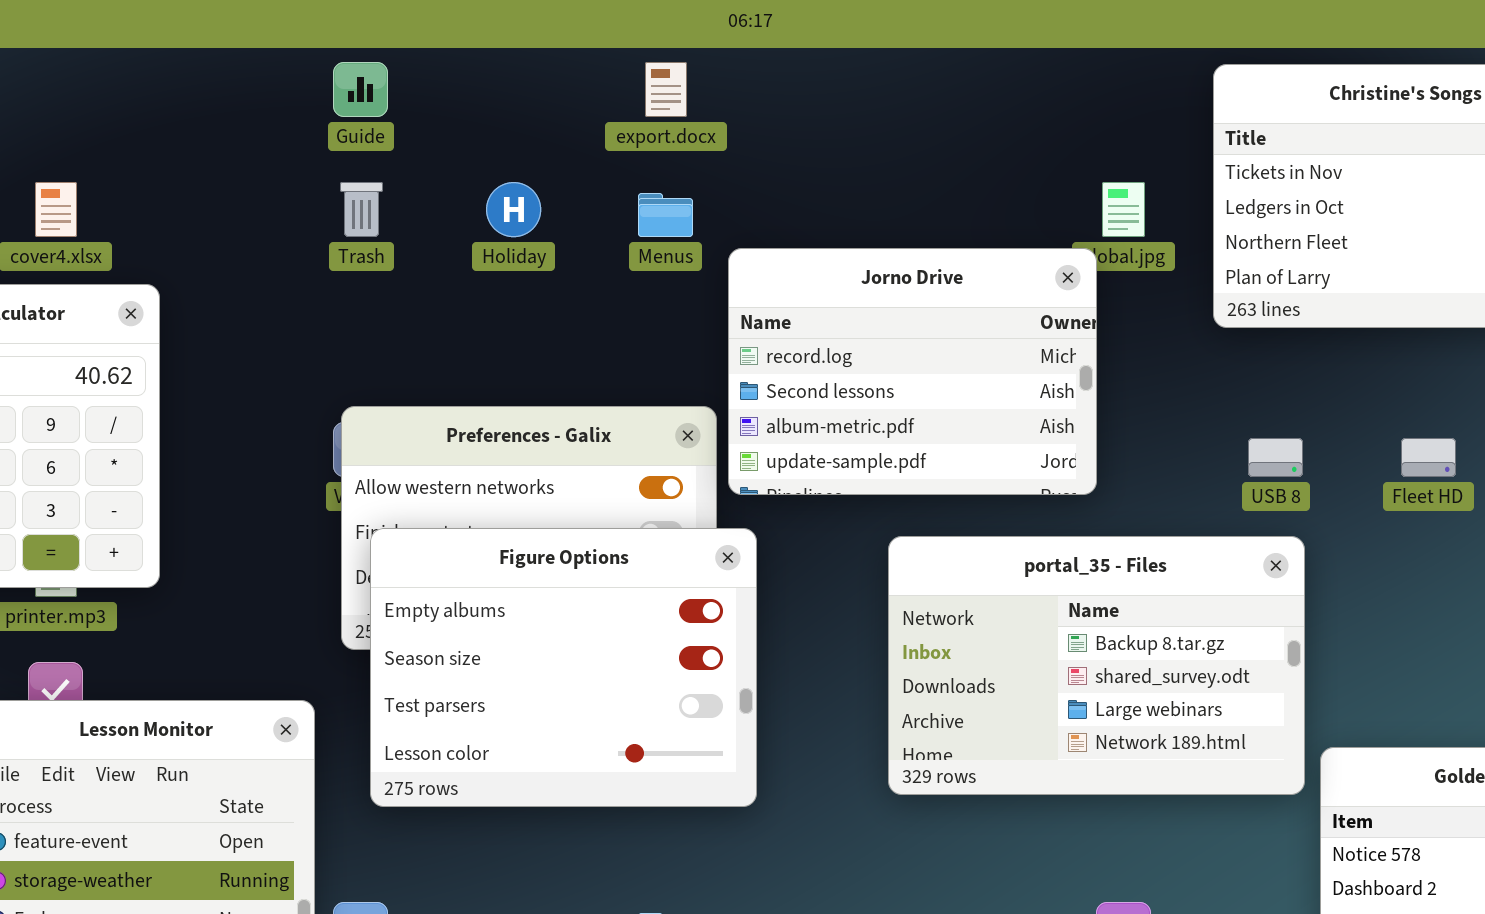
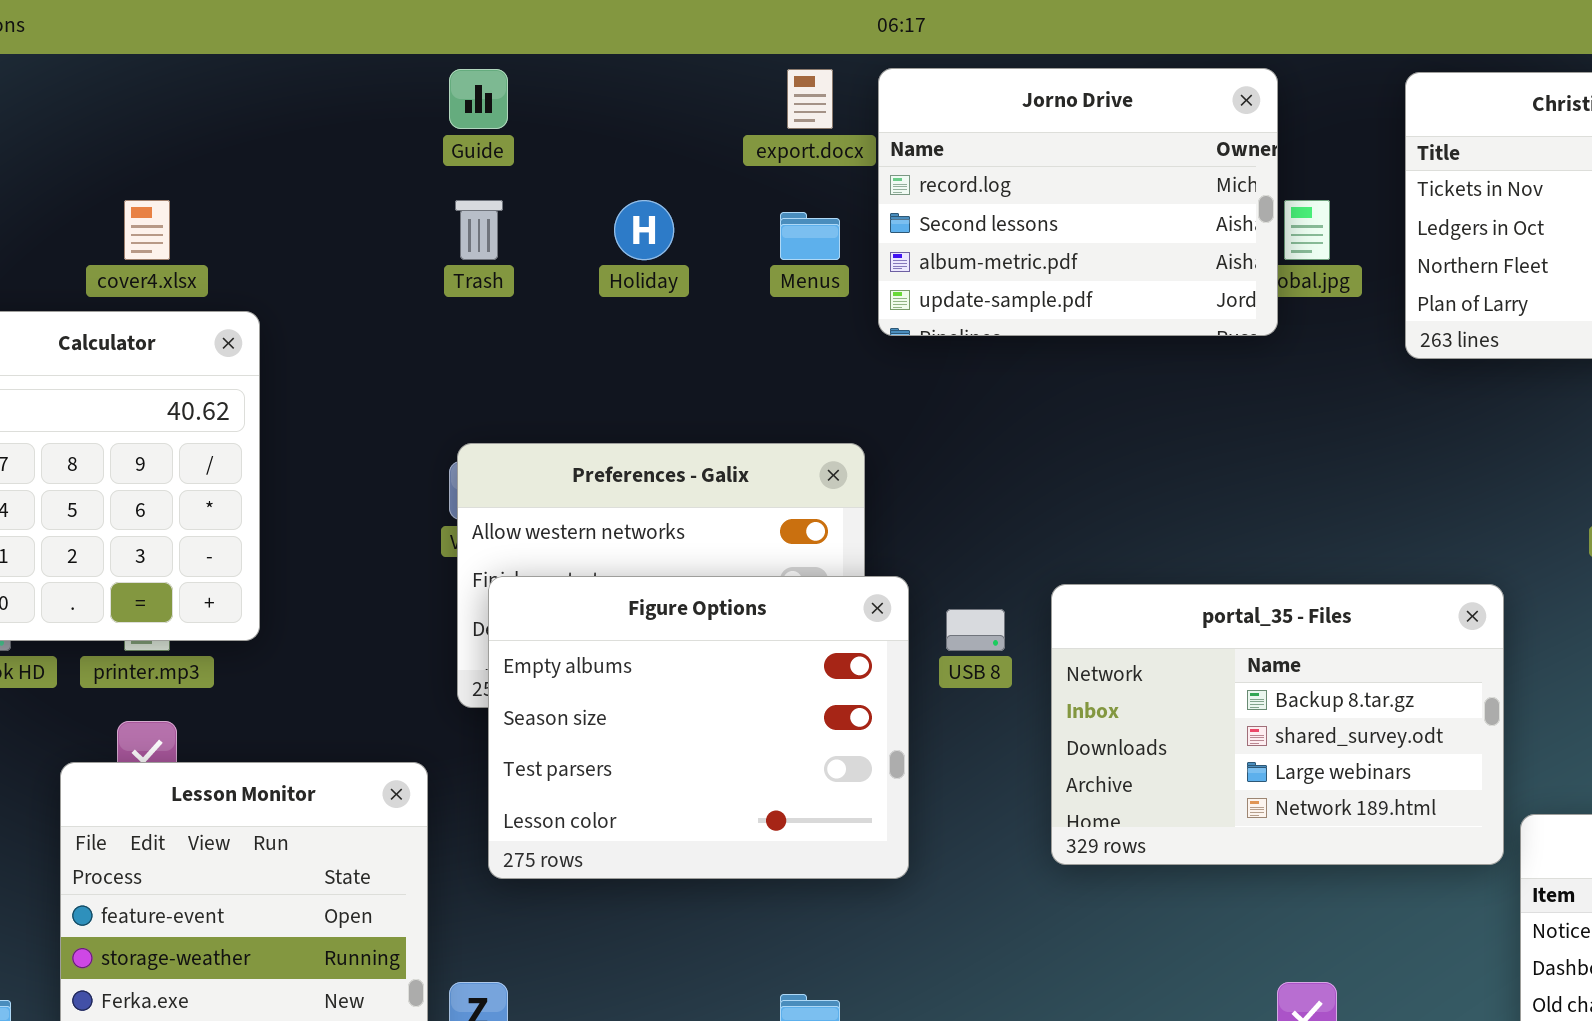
Jorno Drive: [728,248,1097,495] -> [878,68,1278,336], moved
USB 8: [1248,438,1303,477] -> [946,609,1005,651], moved

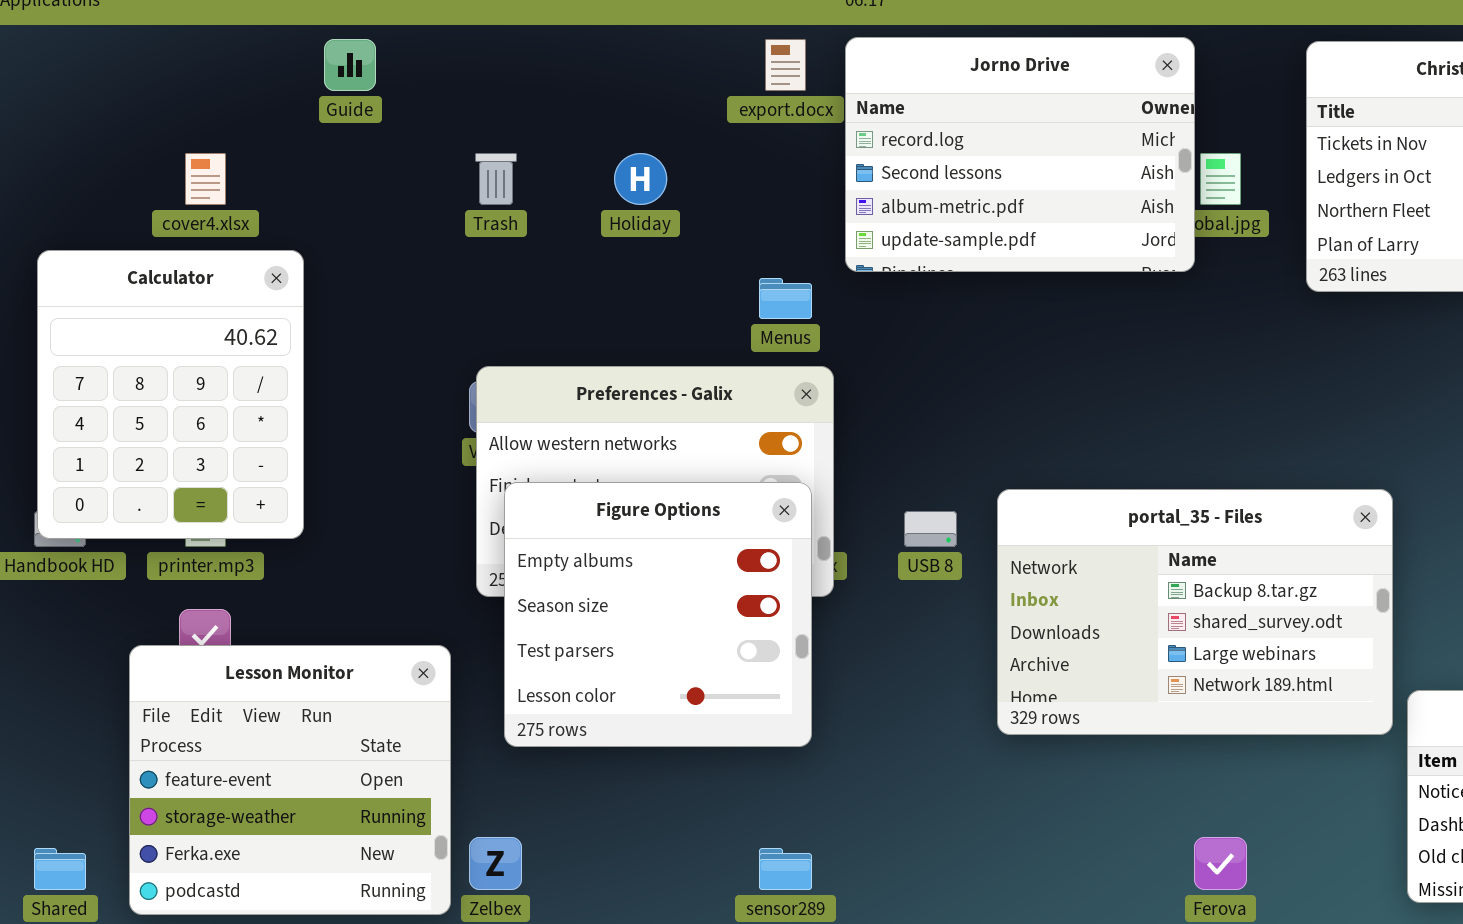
Guide: [449,69,508,129] -> [324,39,376,91], moved
Menus: [780,212,840,260] -> [759,278,812,319], moved
Figure Options: [488,576,909,879] -> [504,482,812,747], resized

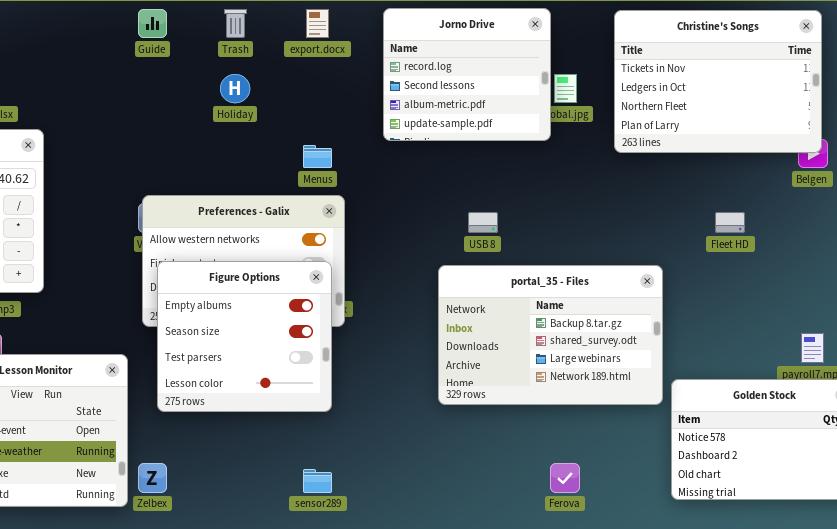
Jorno Drive: [845,37,1195,272] -> [383,8,551,141], resized
Guide: [324,39,376,91] -> [138,9,167,38], moved
Trash: [475,153,517,205] -> [224,9,247,38], moved
USB 8: [904,511,957,547] -> [468,212,498,233], moved

